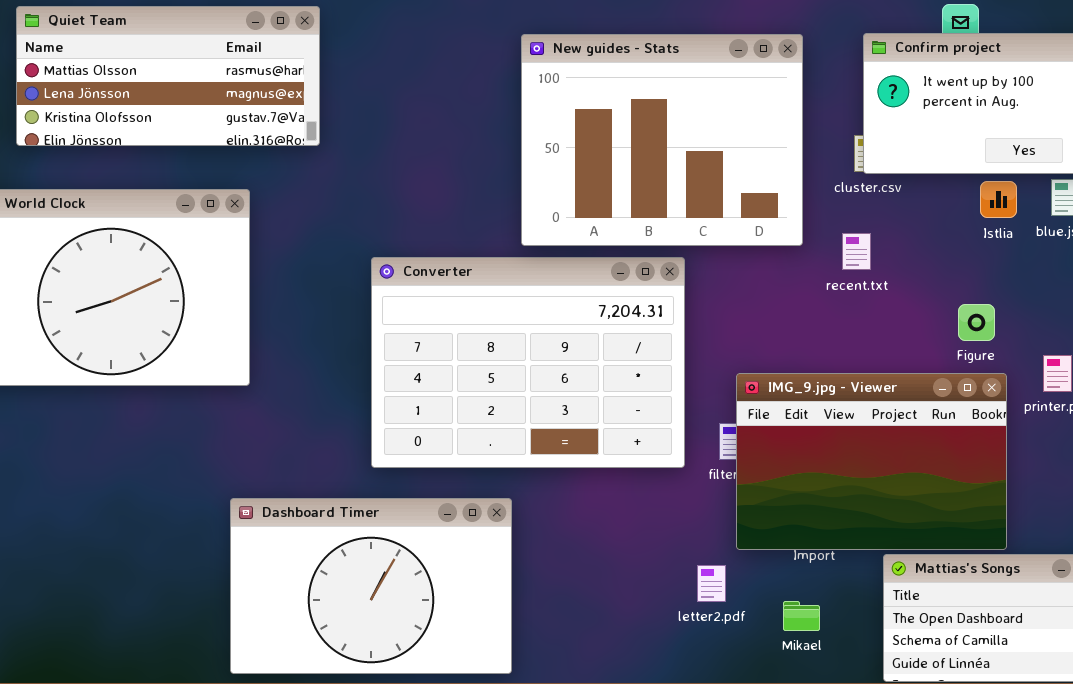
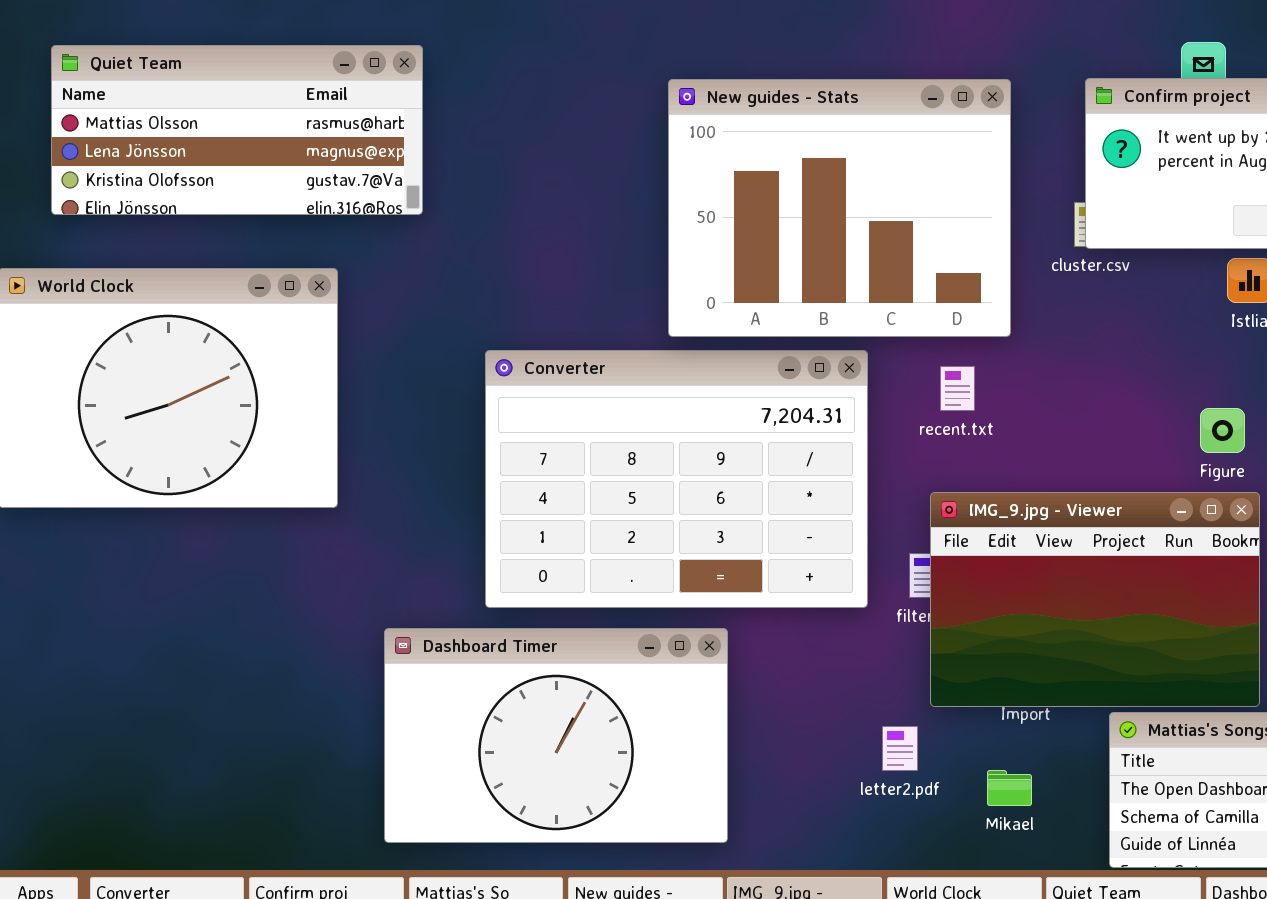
recent.txt: [842,233,871,270] -> [940,366,975,411], moved
Dashboard Timer: [230,498,512,674] -> [384,628,728,843], moved

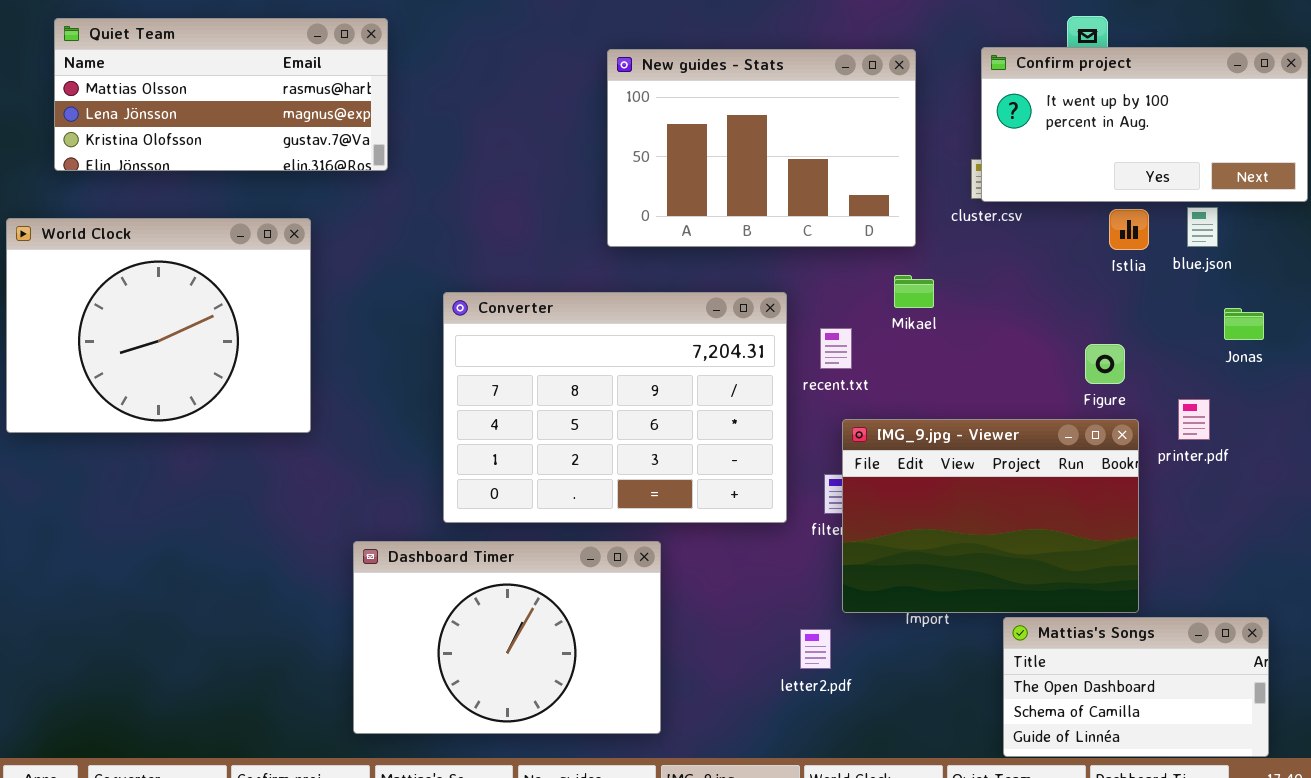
New guides - Stats: [668,79,1011,337] -> [607,49,916,247], resized
recent.txt: [940,366,975,411] -> [820,328,852,369], moved
Mikael: [987,770,1032,806] -> [894,275,934,308], moved

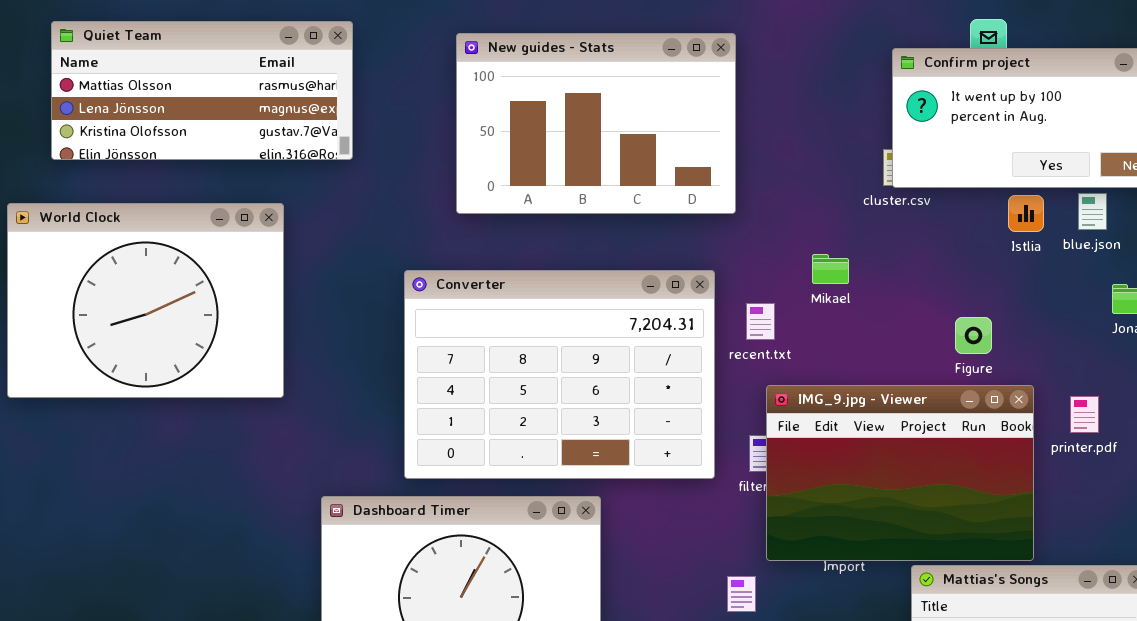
New guides - Stats: [607,49,916,247] -> [456,33,736,214], moved
Figure: [1085,344,1125,384] -> [955,317,992,354], moved
printer.pdf: [1178,399,1210,440] -> [1070,396,1099,433], moved

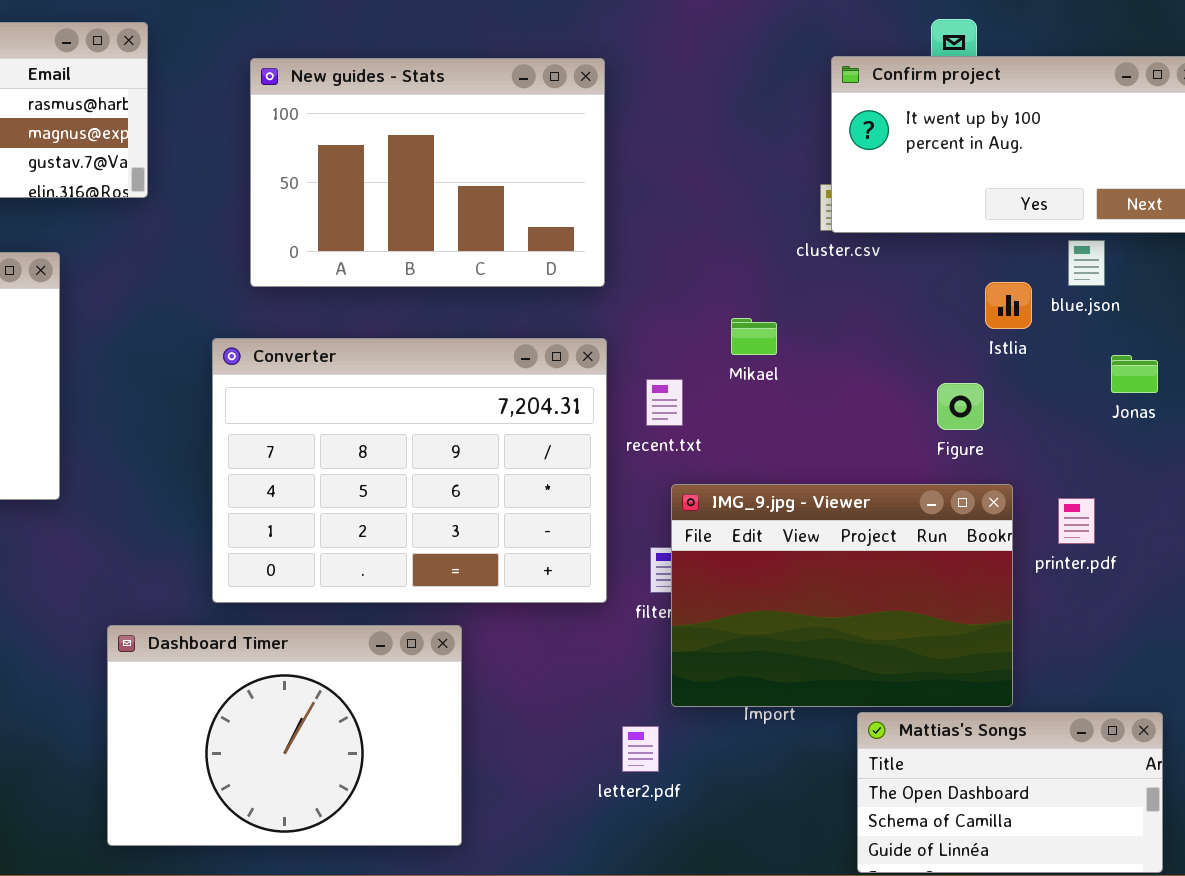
New guides - Stats: [456,33,736,214] -> [250,58,605,287], moved
Istlia: [1008,195,1044,232] -> [985,282,1032,329], moved
Figure: [955,317,992,354] -> [937,383,984,430], moved

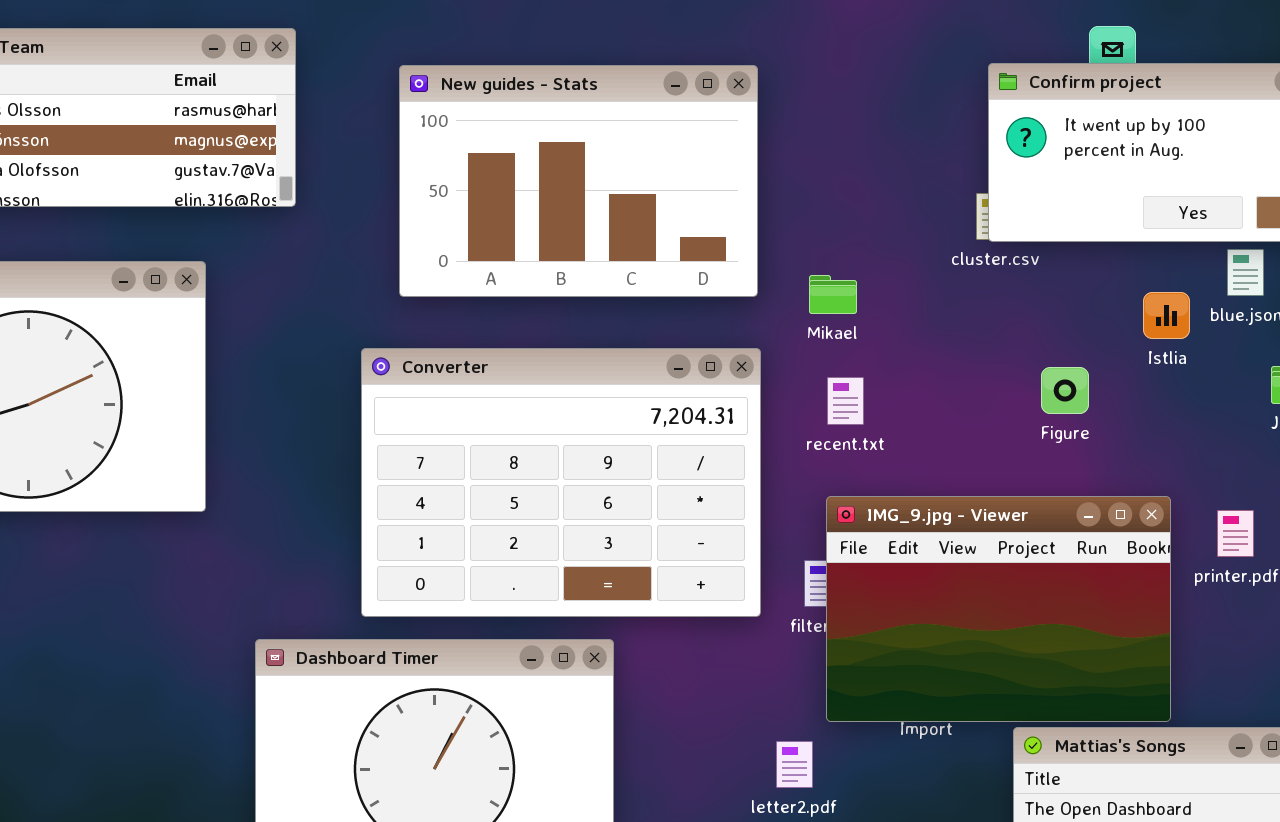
Mikael: [731,318,777,355] -> [809,275,857,314], moved
recent.txt: [646,379,683,426] -> [827,377,864,425], moved
Figure: [937,383,984,430] -> [1041,367,1089,414], moved

